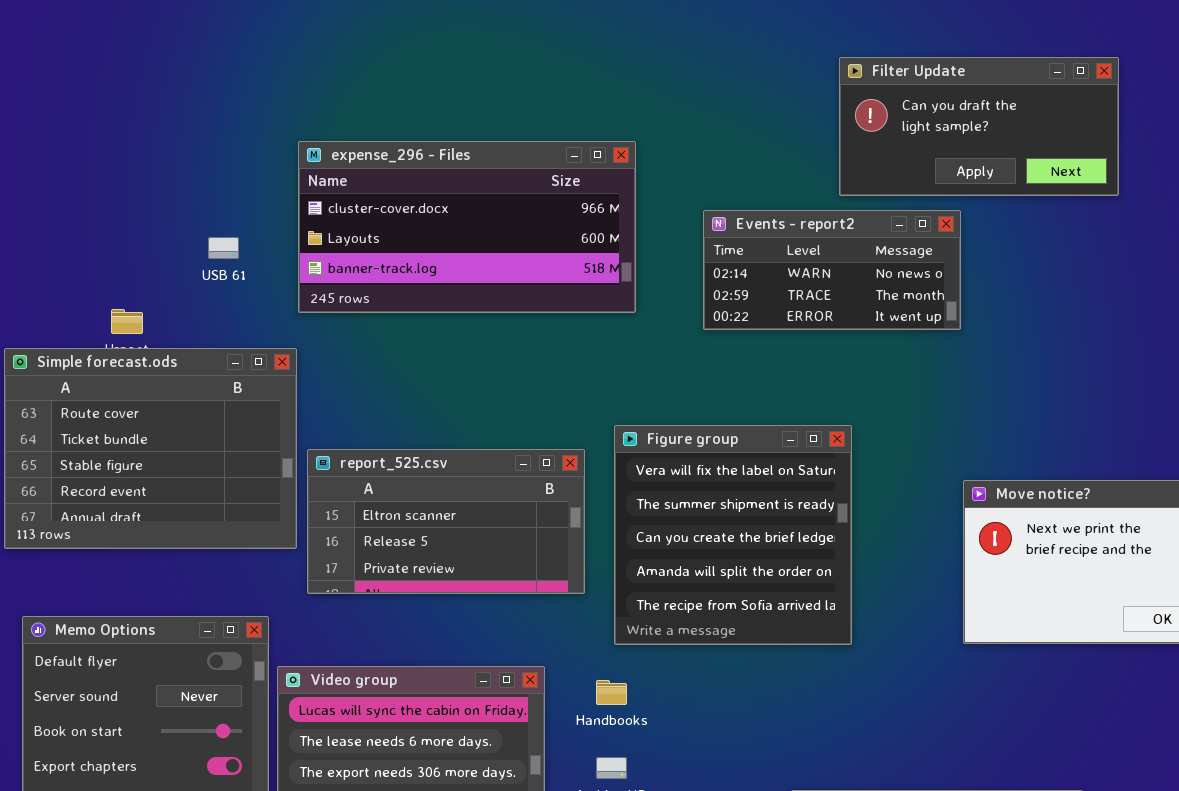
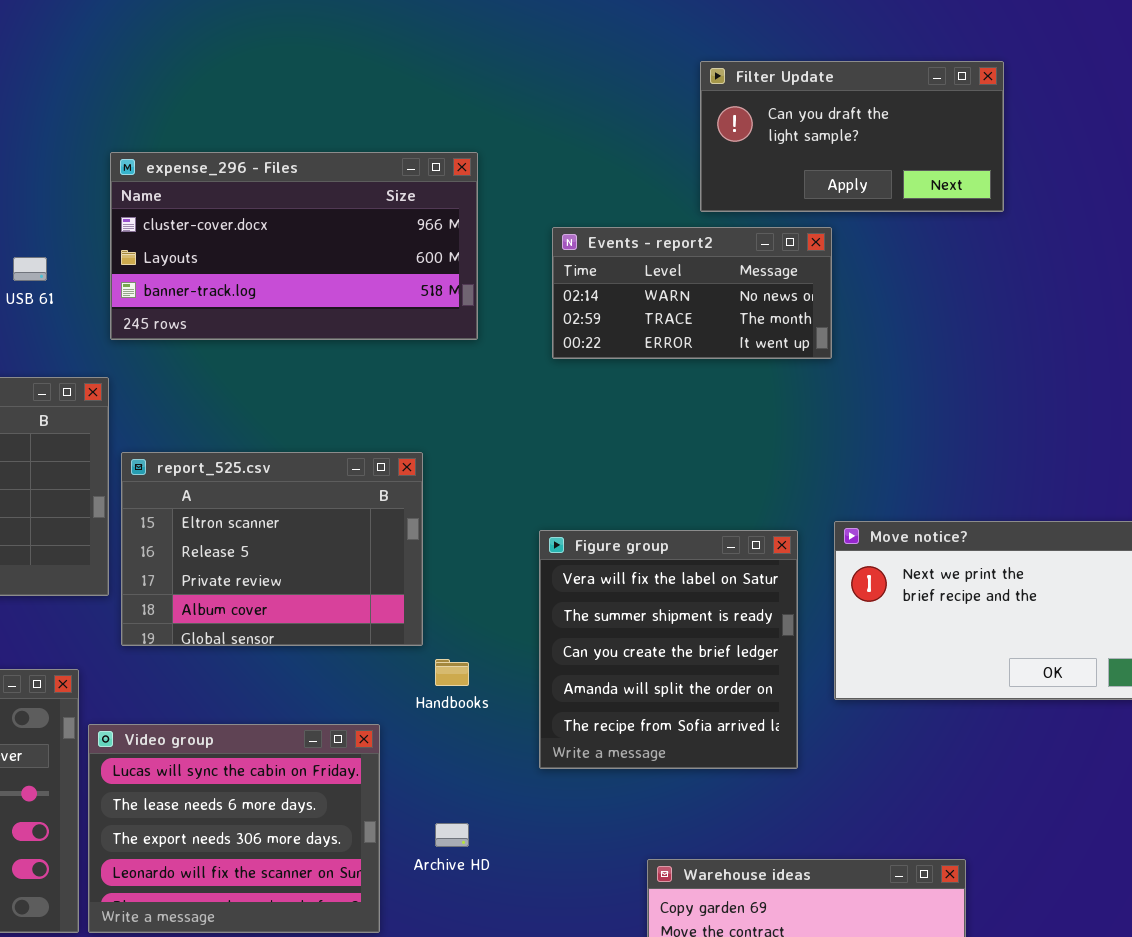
Figure group: [614,425,852,645] -> [539,530,798,769], moved
report_525.csv: [307,449,585,594] -> [121,452,423,646], resized
Handbooks: [596,680,627,705] -> [435,659,469,686], moved

